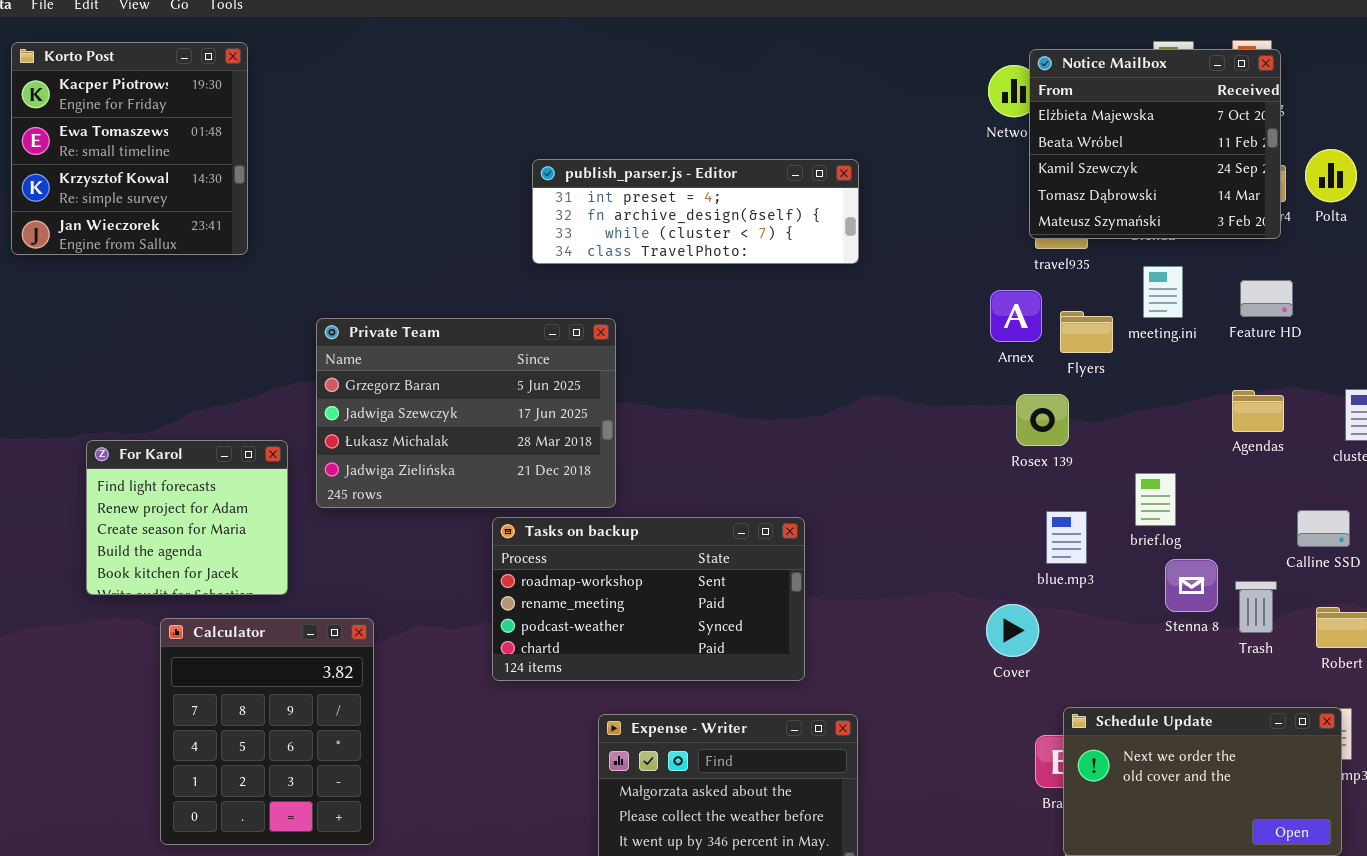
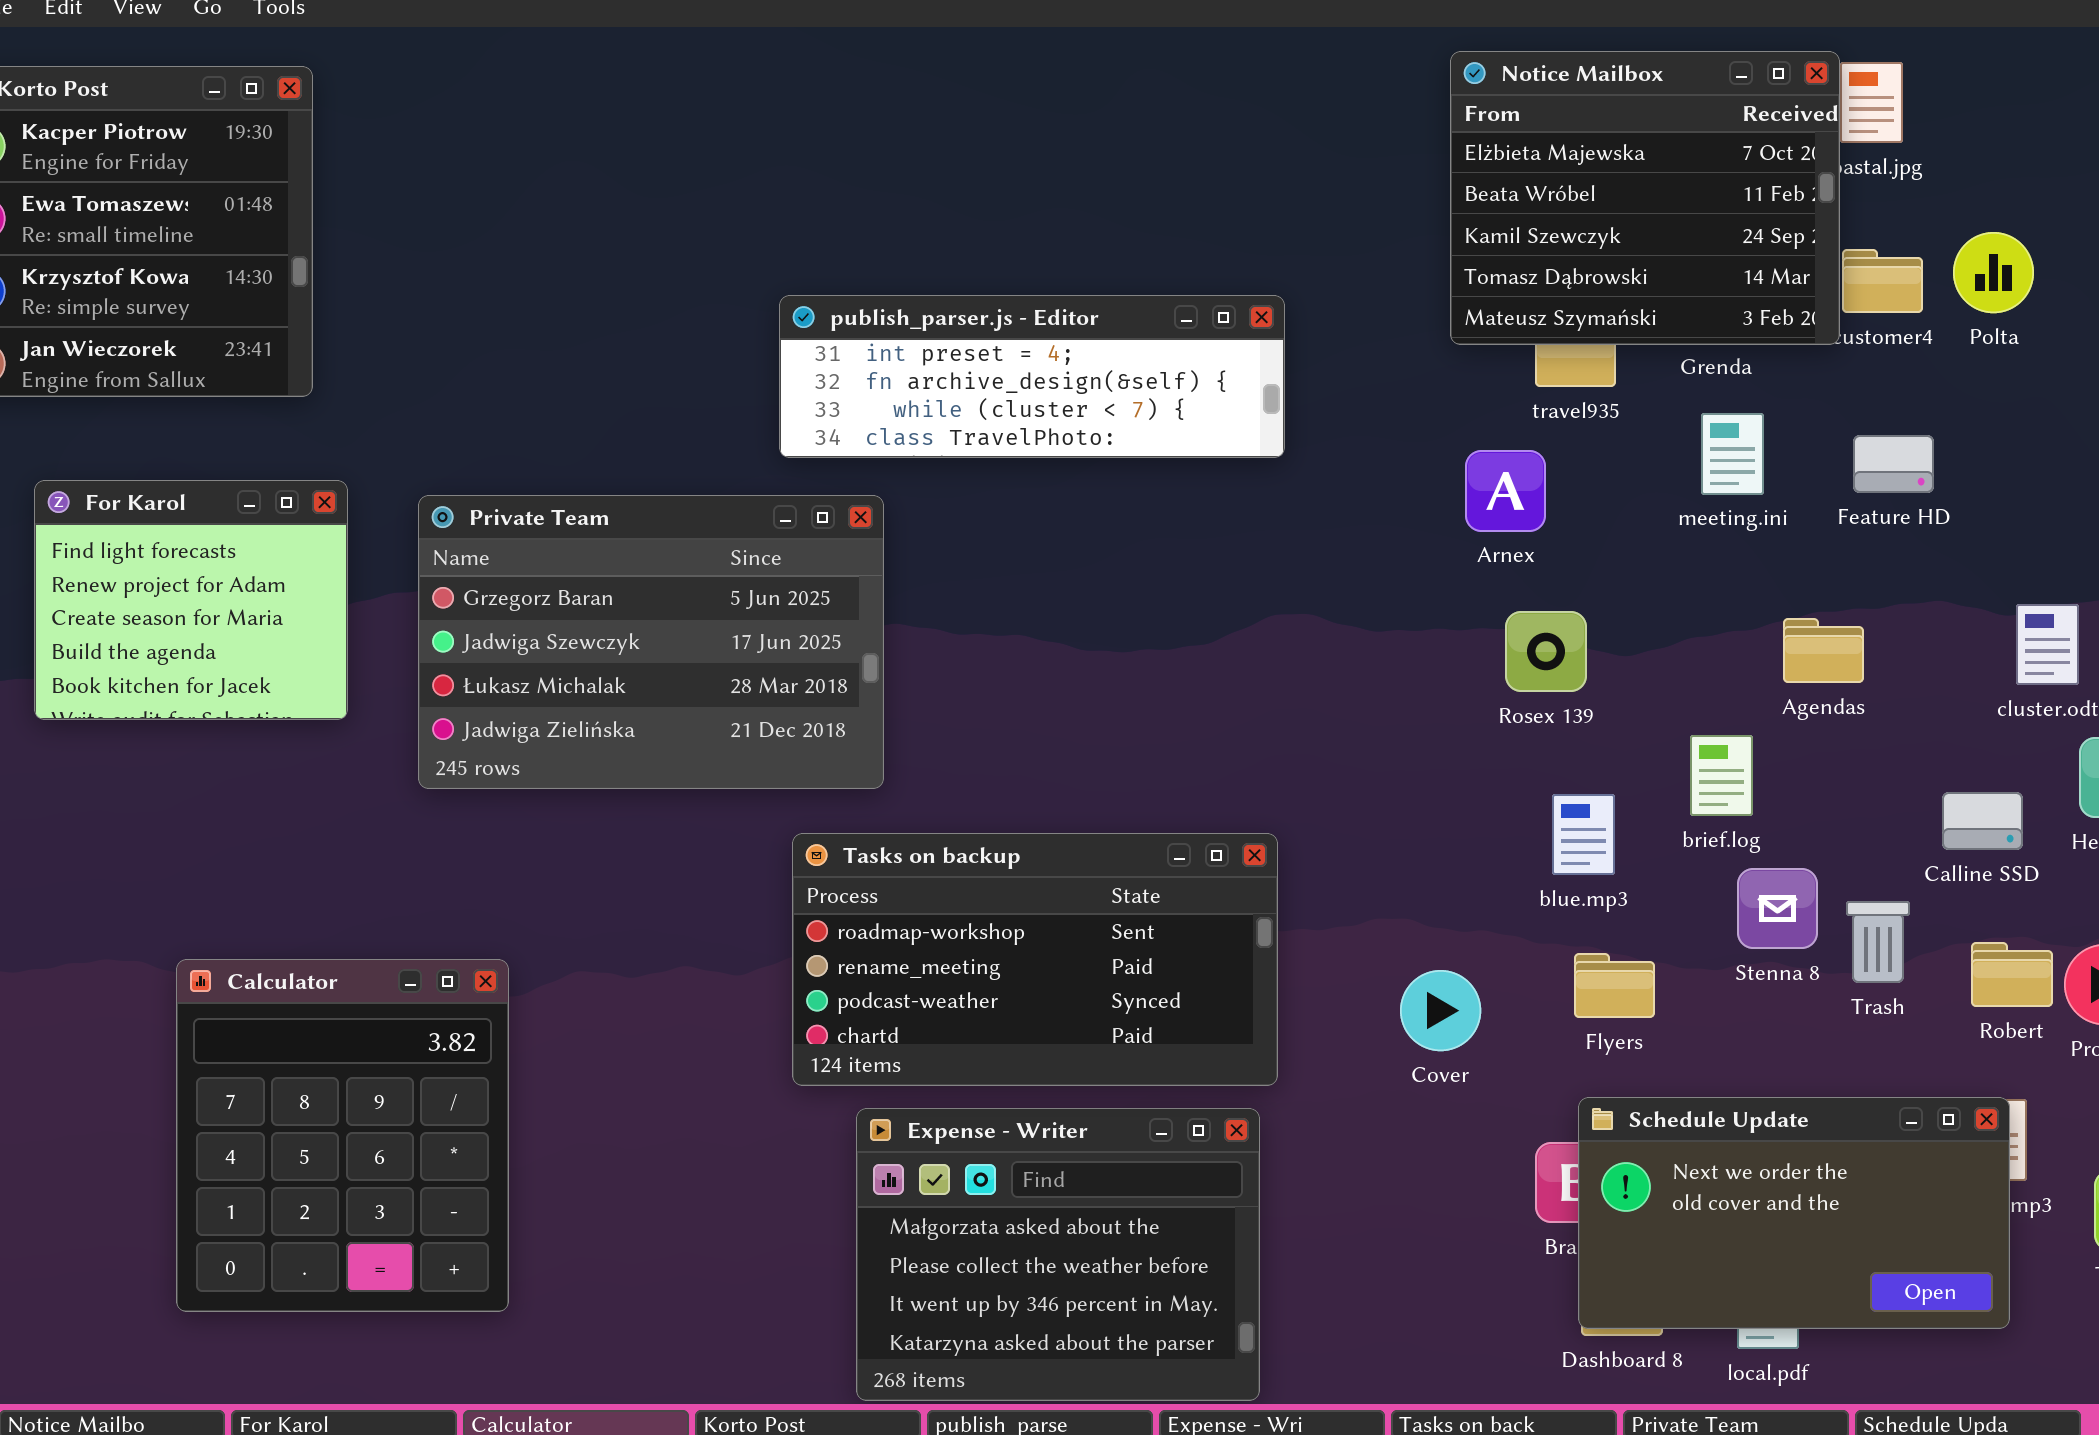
Notice Mailbox: [1029,49,1281,239] -> [1450,51,1840,345], moved
publish_parser.js - Editor: [532,159,859,264] -> [779,295,1285,458], moved
Flyers: [1060,311,1113,353] -> [1574,953,1655,1018], moved
Agendas: [1232,390,1284,432] -> [1783,618,1864,683], moved
For Karol: [86,440,288,595] -> [34,480,348,720], moved
Tasks on backup: [492,517,805,681] -> [792,833,1278,1086], moved
Cover: [986,604,1039,657] -> [1400,970,1481,1051], moved

